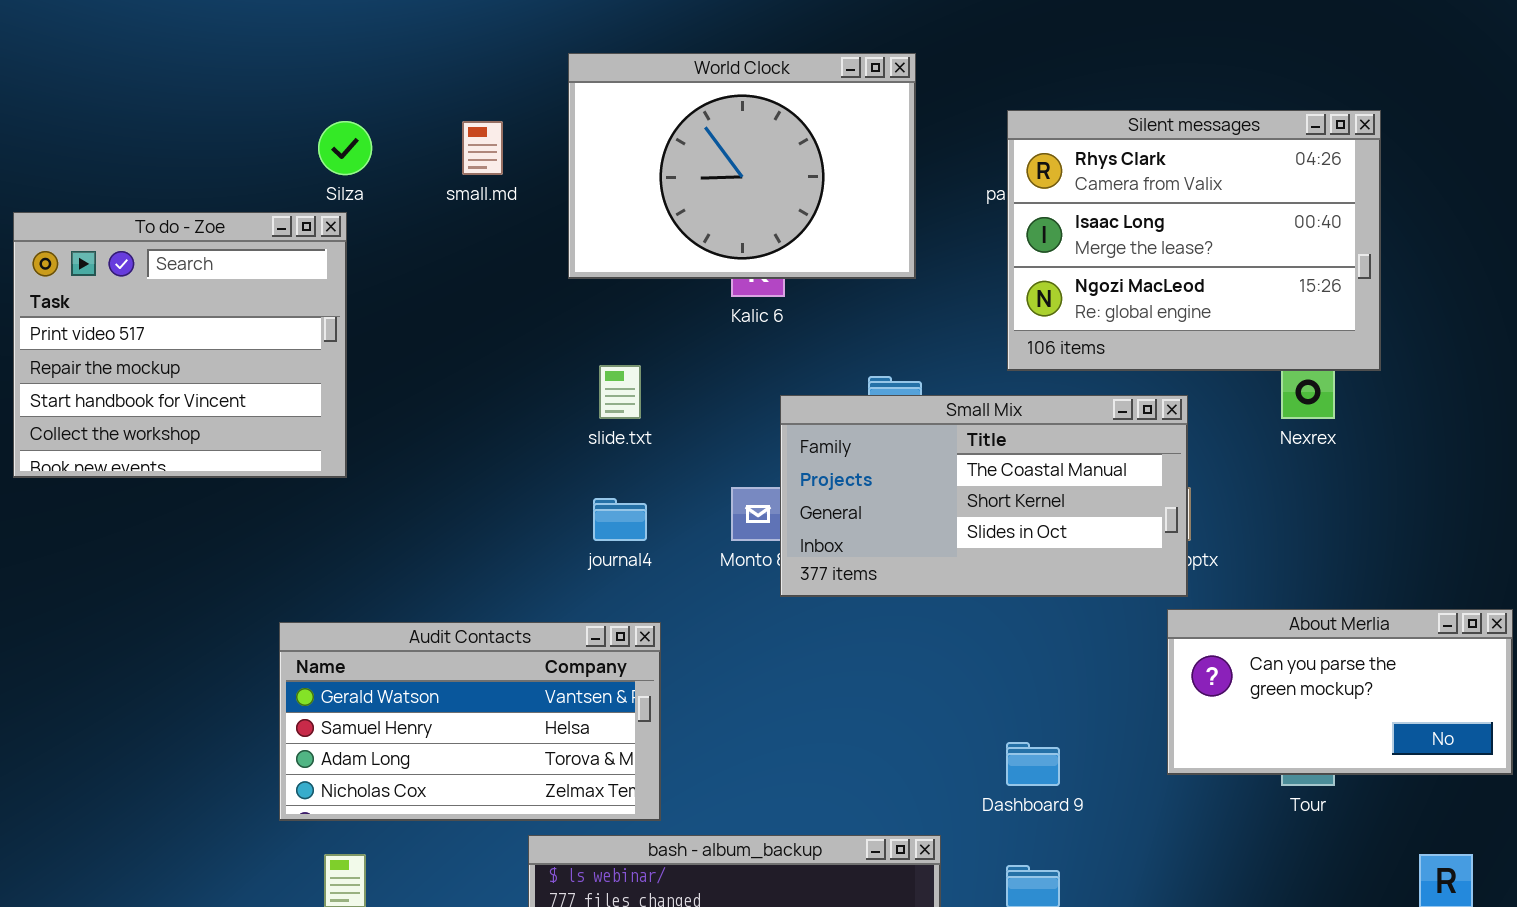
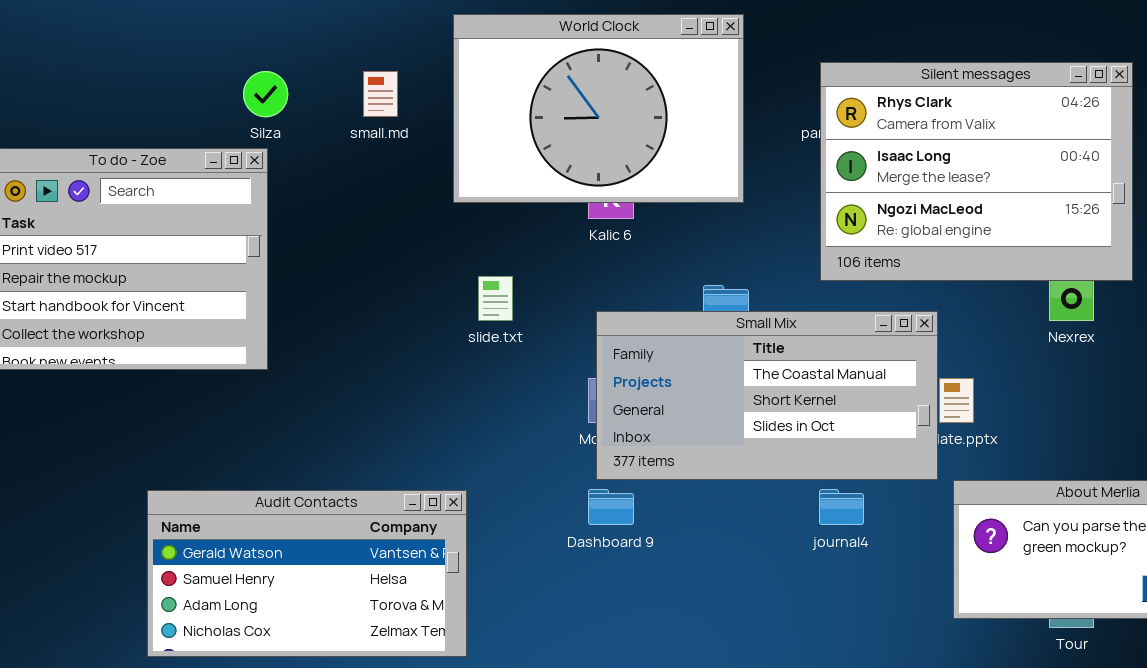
Small Mix: [780,395,1188,597] -> [596,311,938,480], moved
journal4: [593,498,647,541] -> [819,489,864,525], moved
Audit Contacts: [279,622,661,821] -> [147,490,467,657], moved
Dashboard 9: [1006,742,1060,786] -> [588,489,634,525], moved

